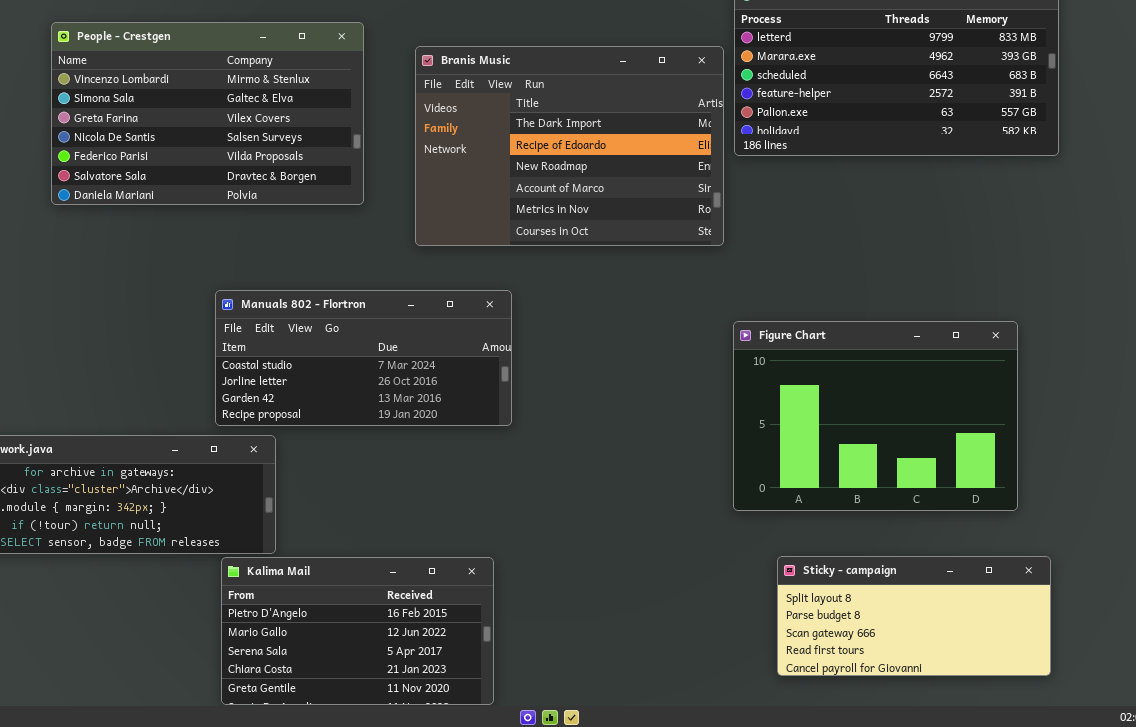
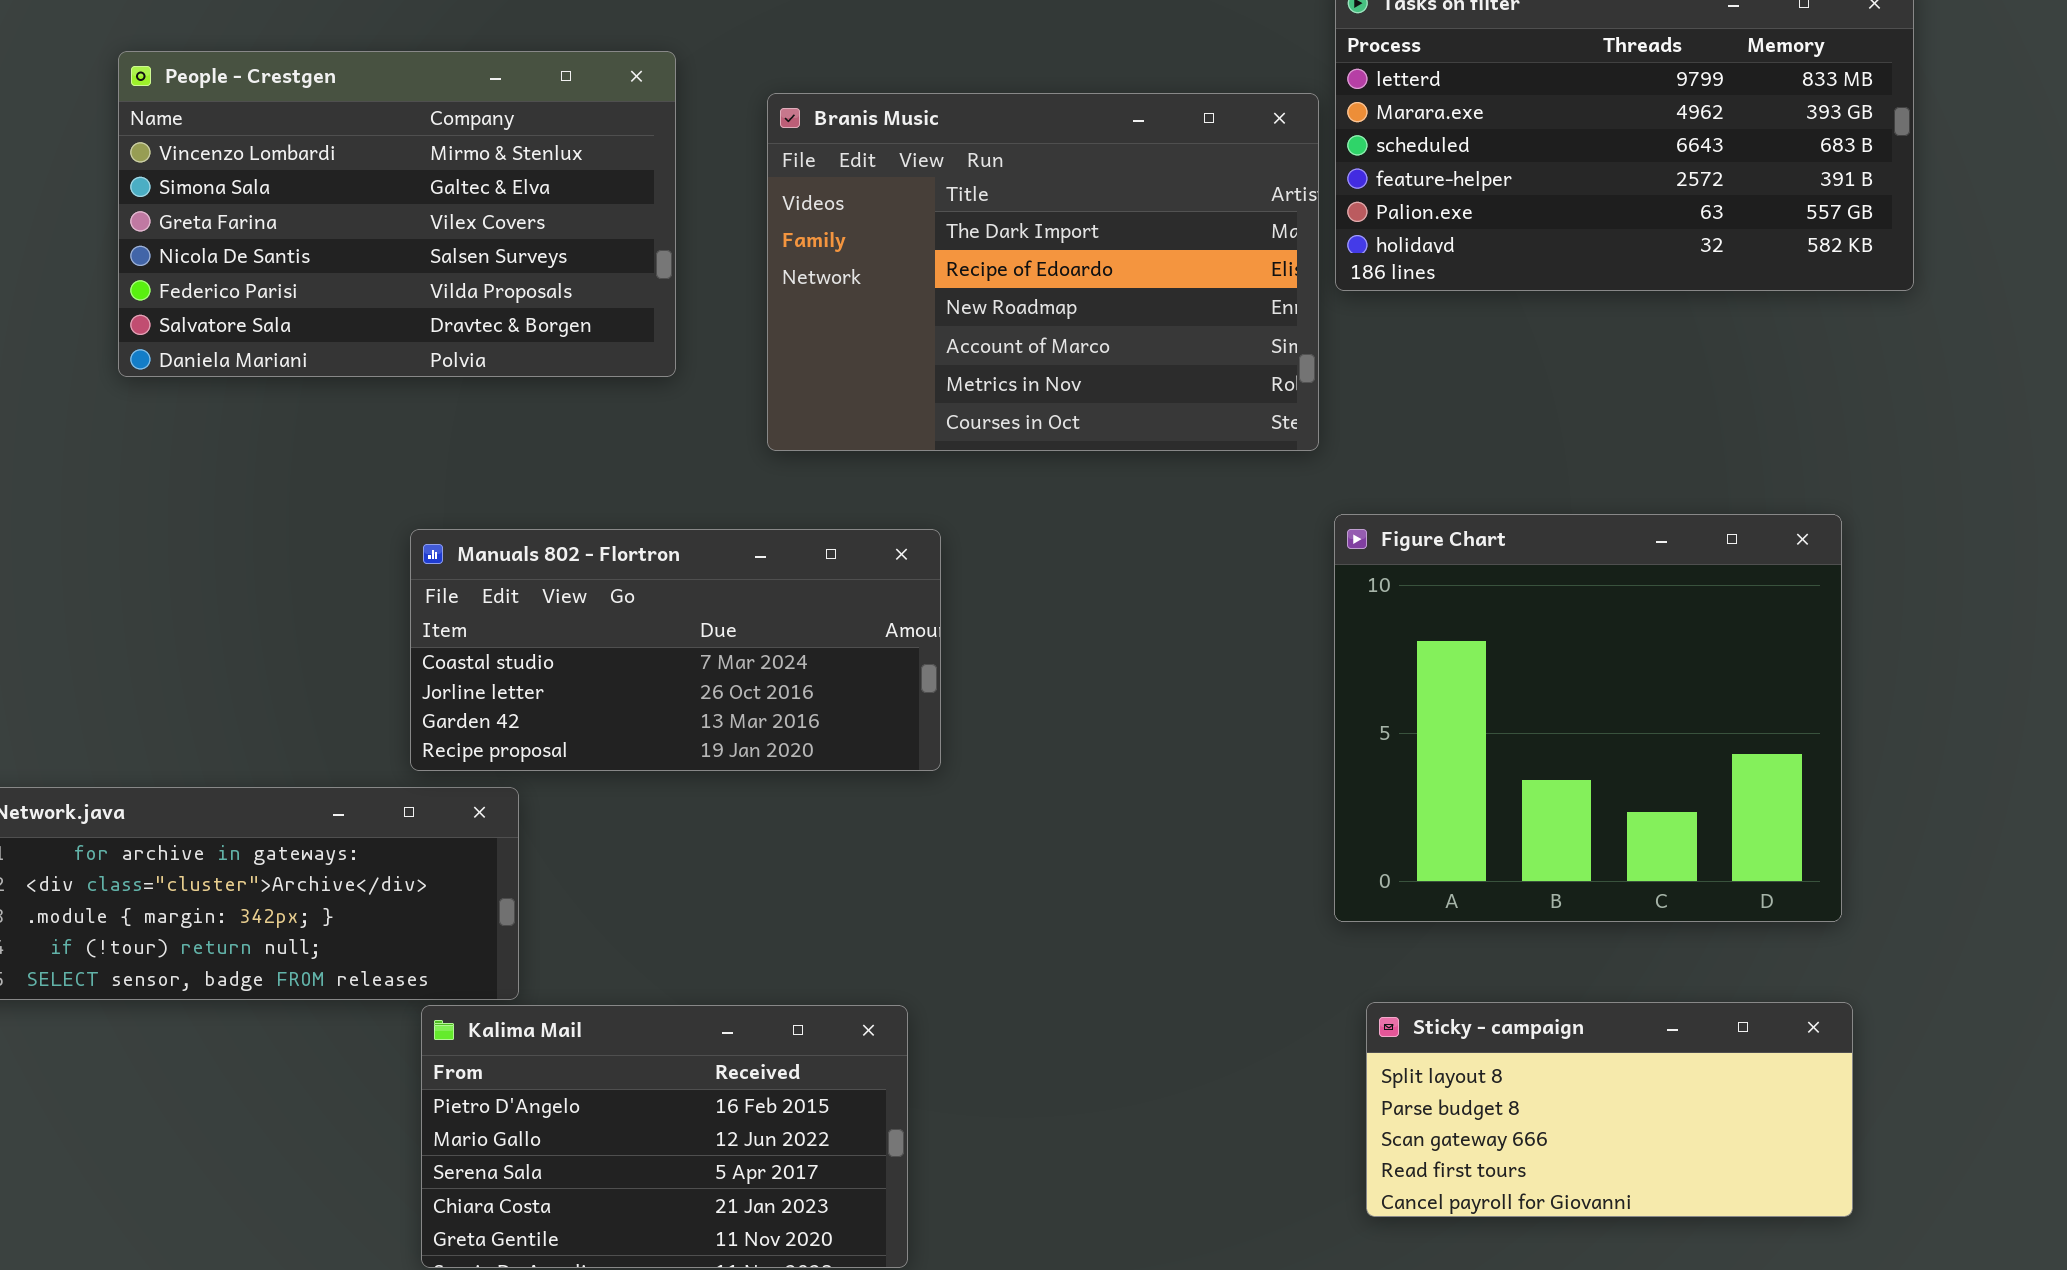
Figure Chart: [733,321,1018,511] -> [1334,514,1842,922], resized
Sticky - campaign: [777,556,1051,676] -> [1366,1002,1853,1217], moved

